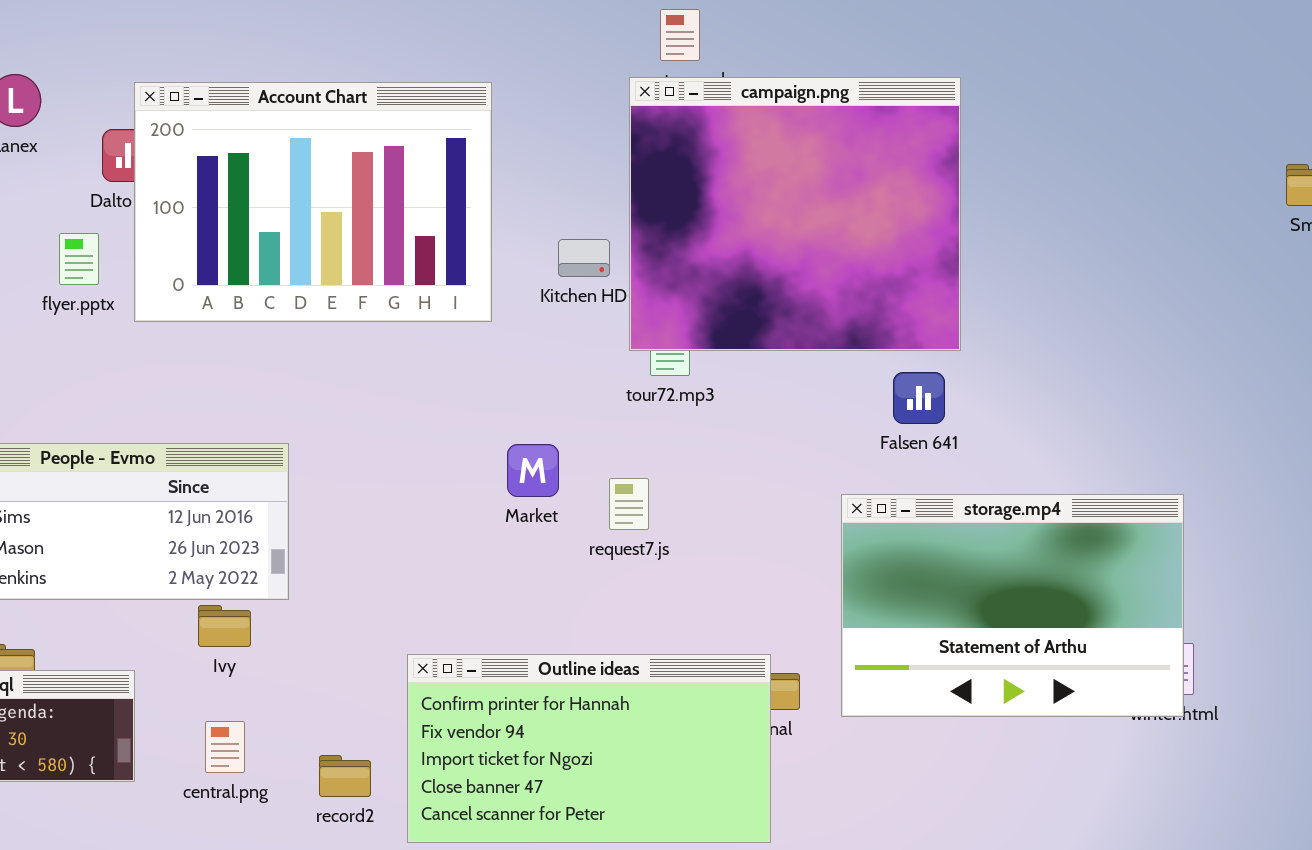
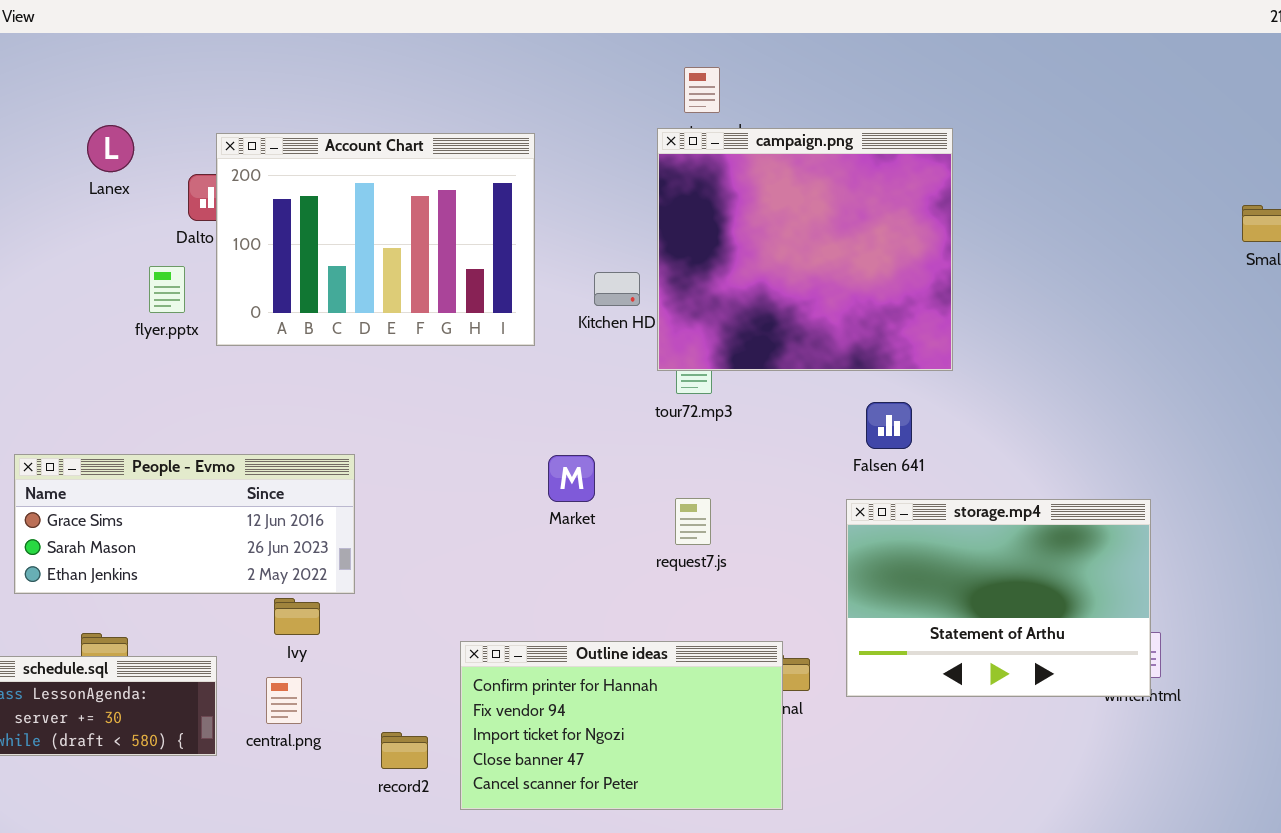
Falsen 641: [893,372,945,424] -> [866,402,912,449], moved
request7.js: [609,478,649,530] -> [675,498,711,545], moved
central.png: [205,721,245,773] -> [266,677,302,724], moved

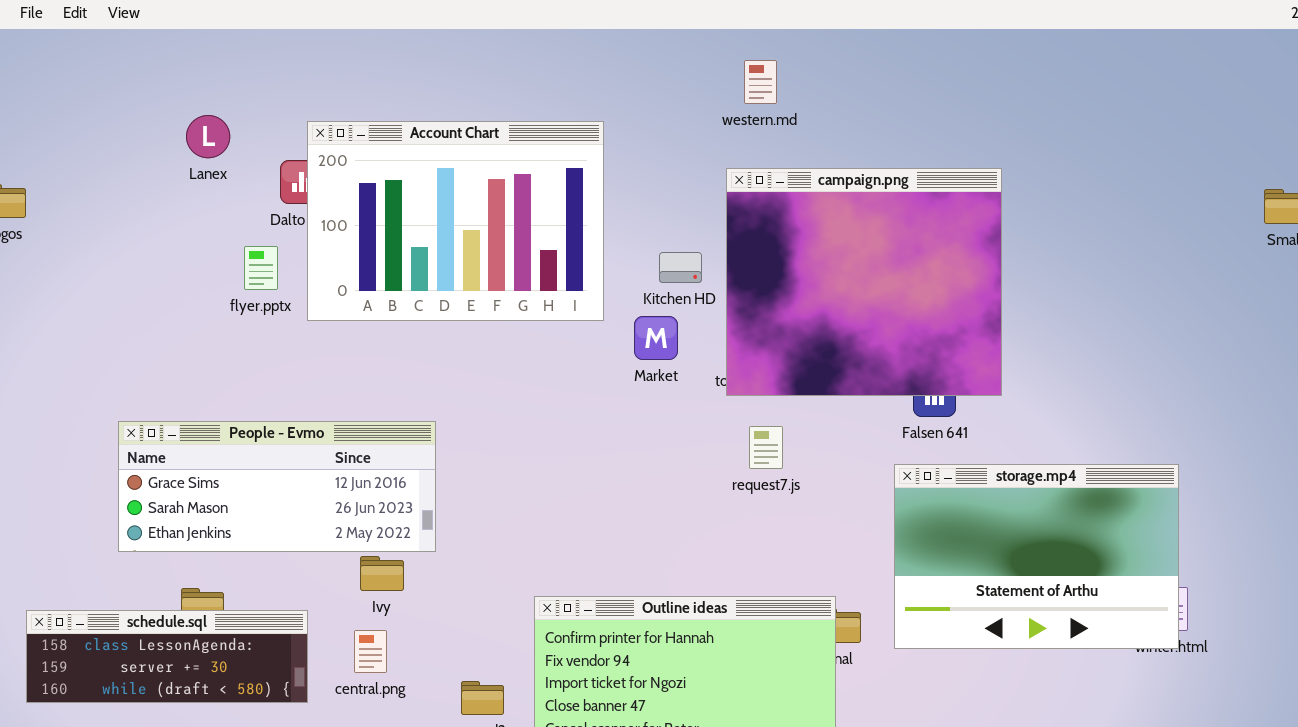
campaign.png: [657,128,953,371] -> [726,168,1002,396], moved
Market: [548,455,595,502] -> [634,316,678,360], moved
request7.js: [675,498,711,545] -> [749,426,783,469], moved

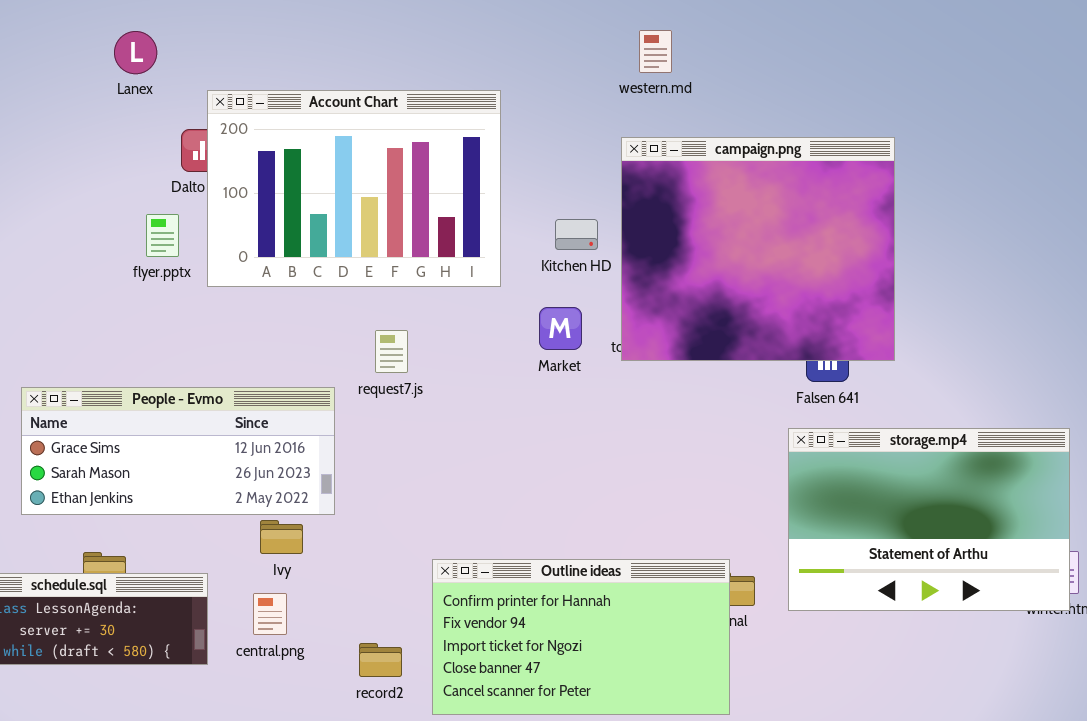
Lanex: [186,115,230,158] -> [114,31,157,74], moved
Market: [634,316,678,360] -> [539,307,582,350], moved
request7.js: [749,426,783,469] -> [375,330,408,373], moved

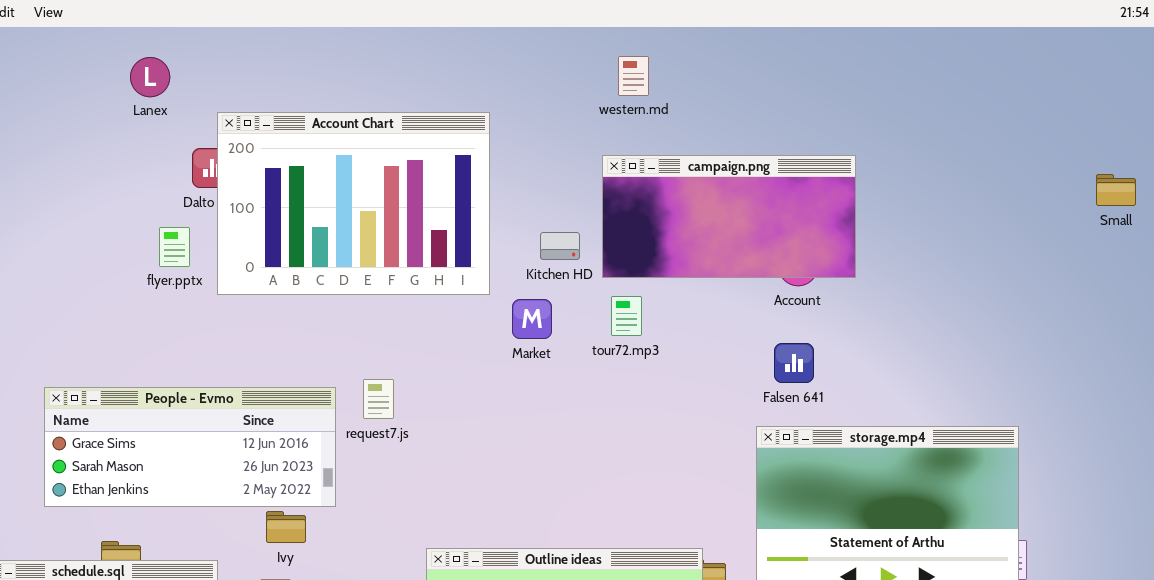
campaign.png: [621,137,895,361] -> [602,155,856,278], resized
Market: [539,307,582,350] -> [512,299,552,339], moved
request7.js: [375,330,408,373] -> [363,379,394,419], moved

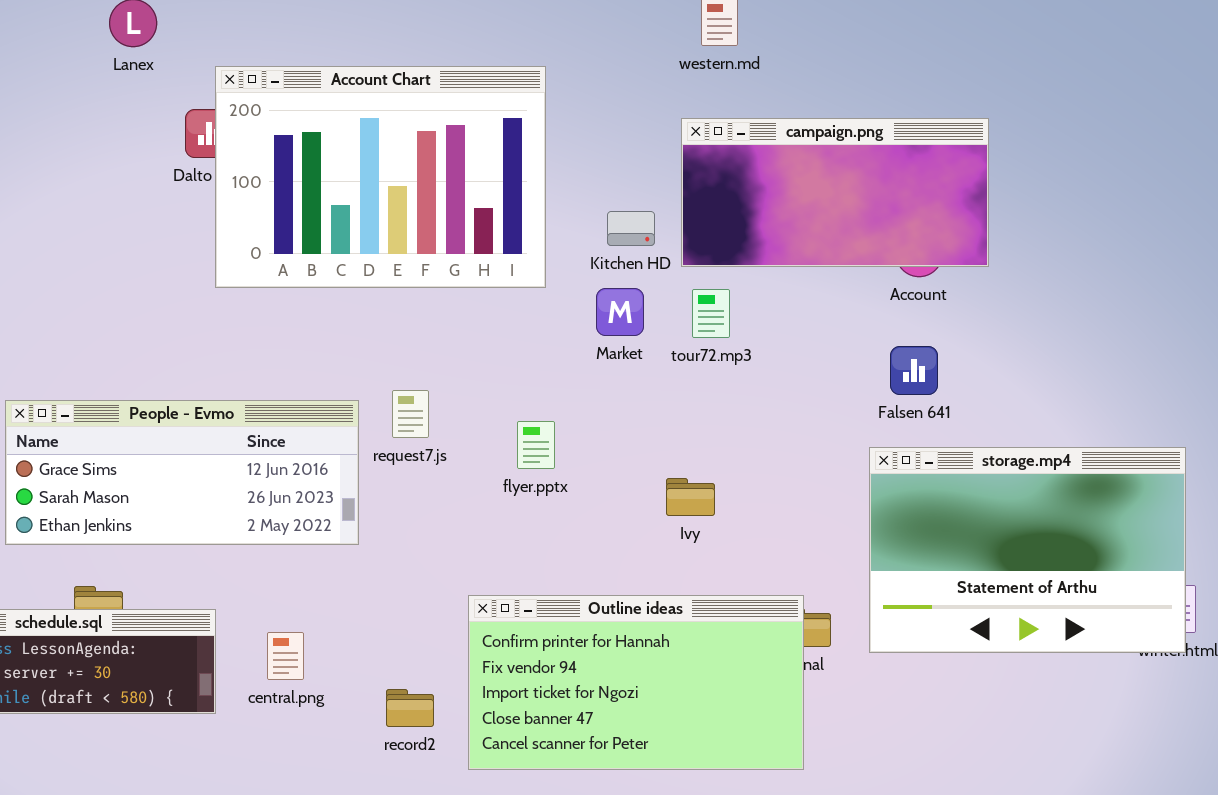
flyer.pptx: [159,227,190,267] -> [517,421,555,469], moved
Market: [512,299,552,339] -> [596,288,644,336], moved
Ivy: [266,511,306,543] -> [666,478,715,516], moved

